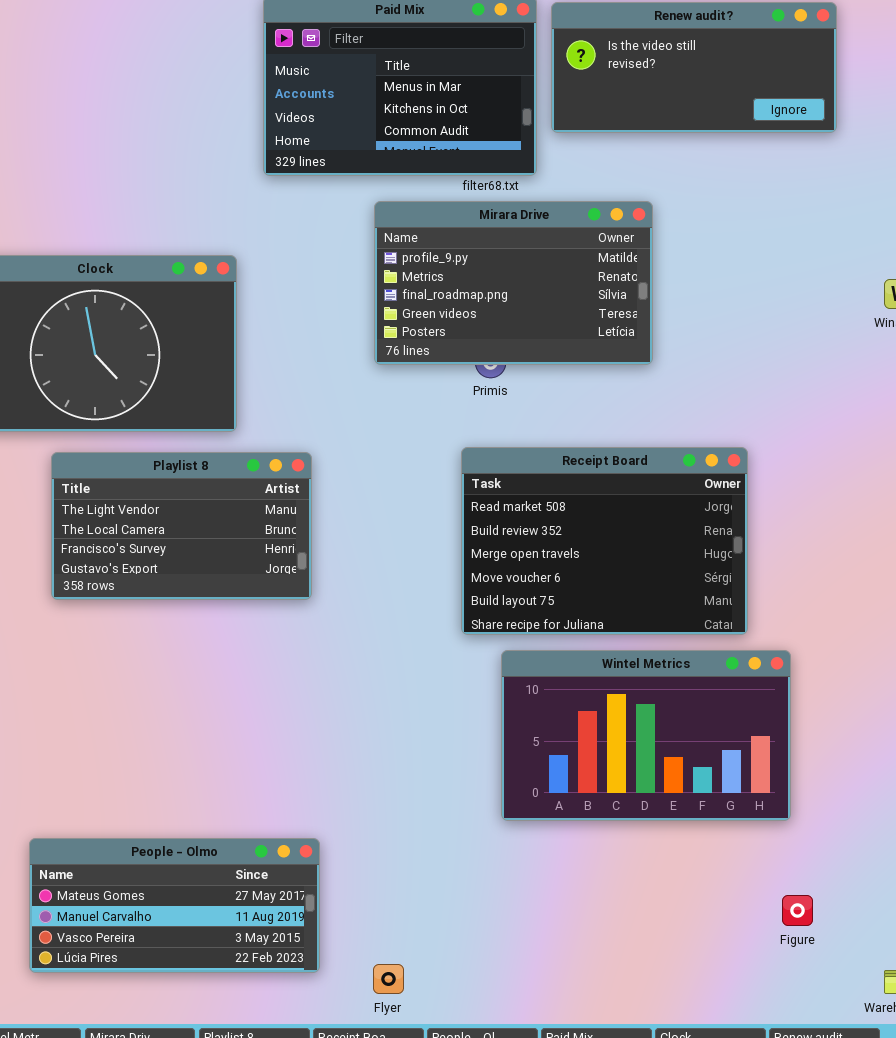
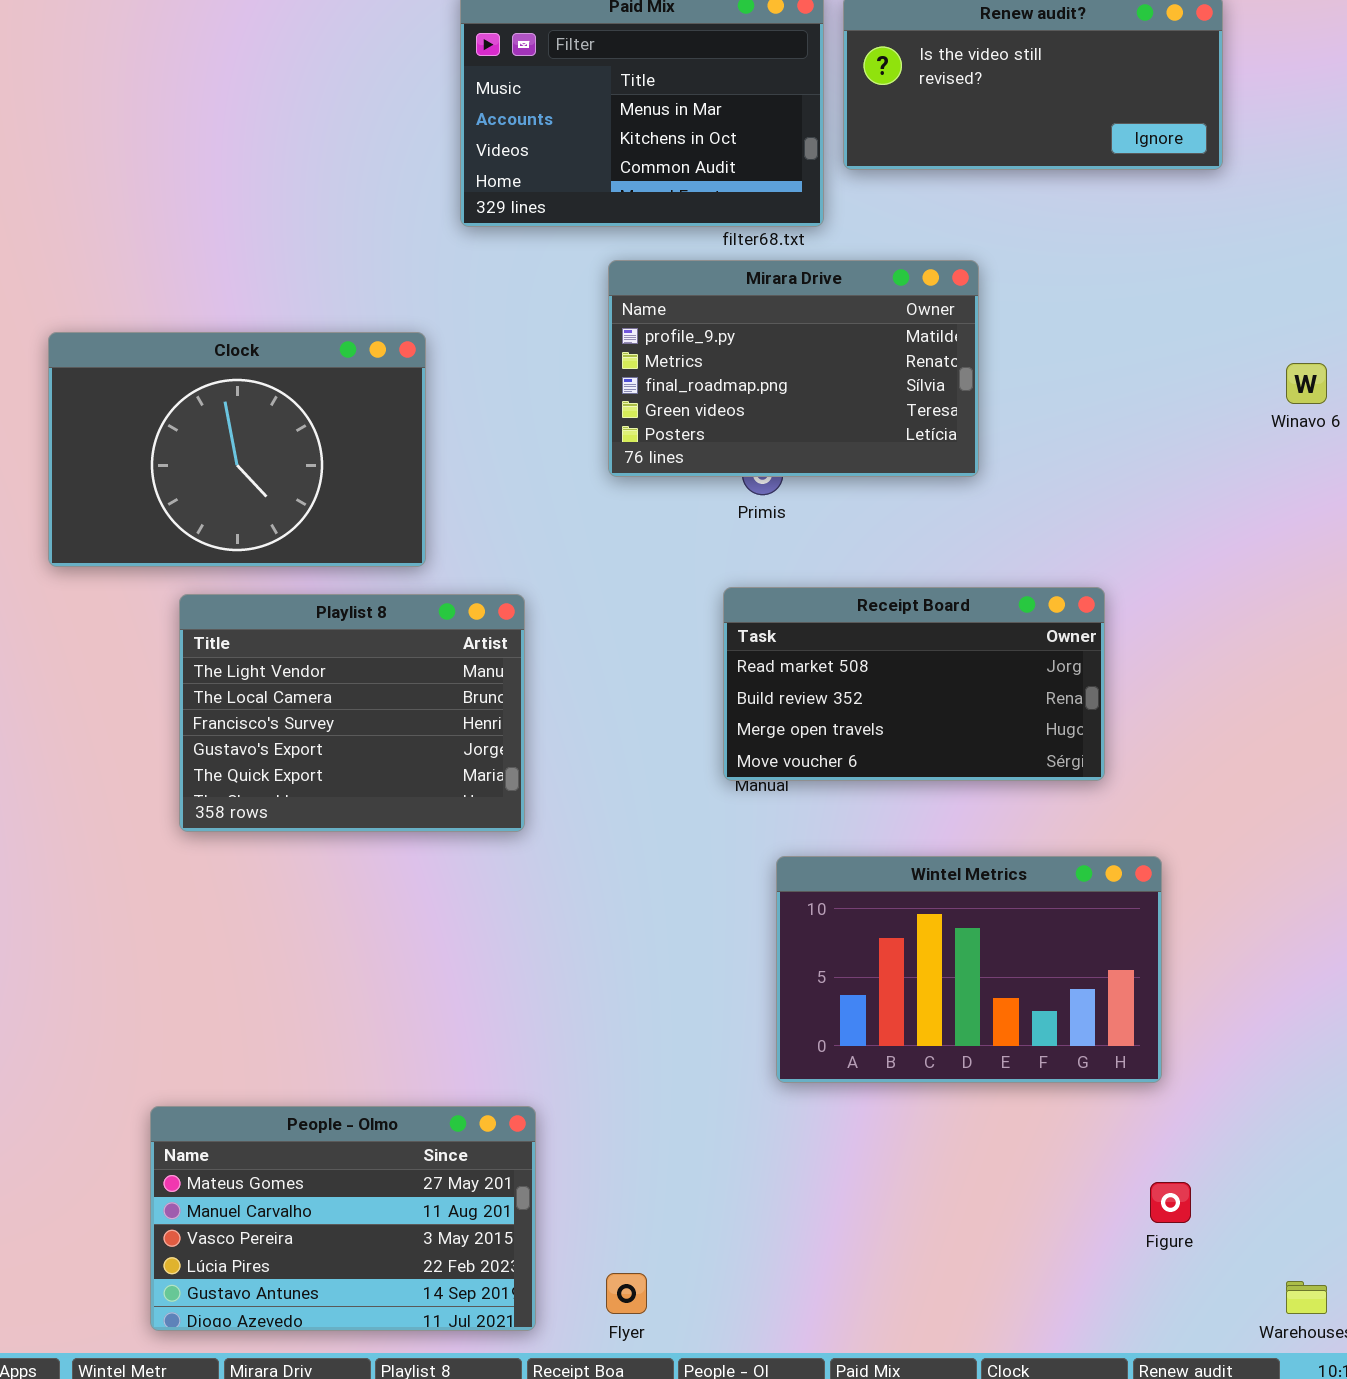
Receipt Board: [461,447,748,635] -> [723,587,1105,781], resized
Playlist 8: [51,452,312,600] -> [179,594,525,832], resized
People - Olmo: [29,838,320,973] -> [150,1106,536,1331], resized

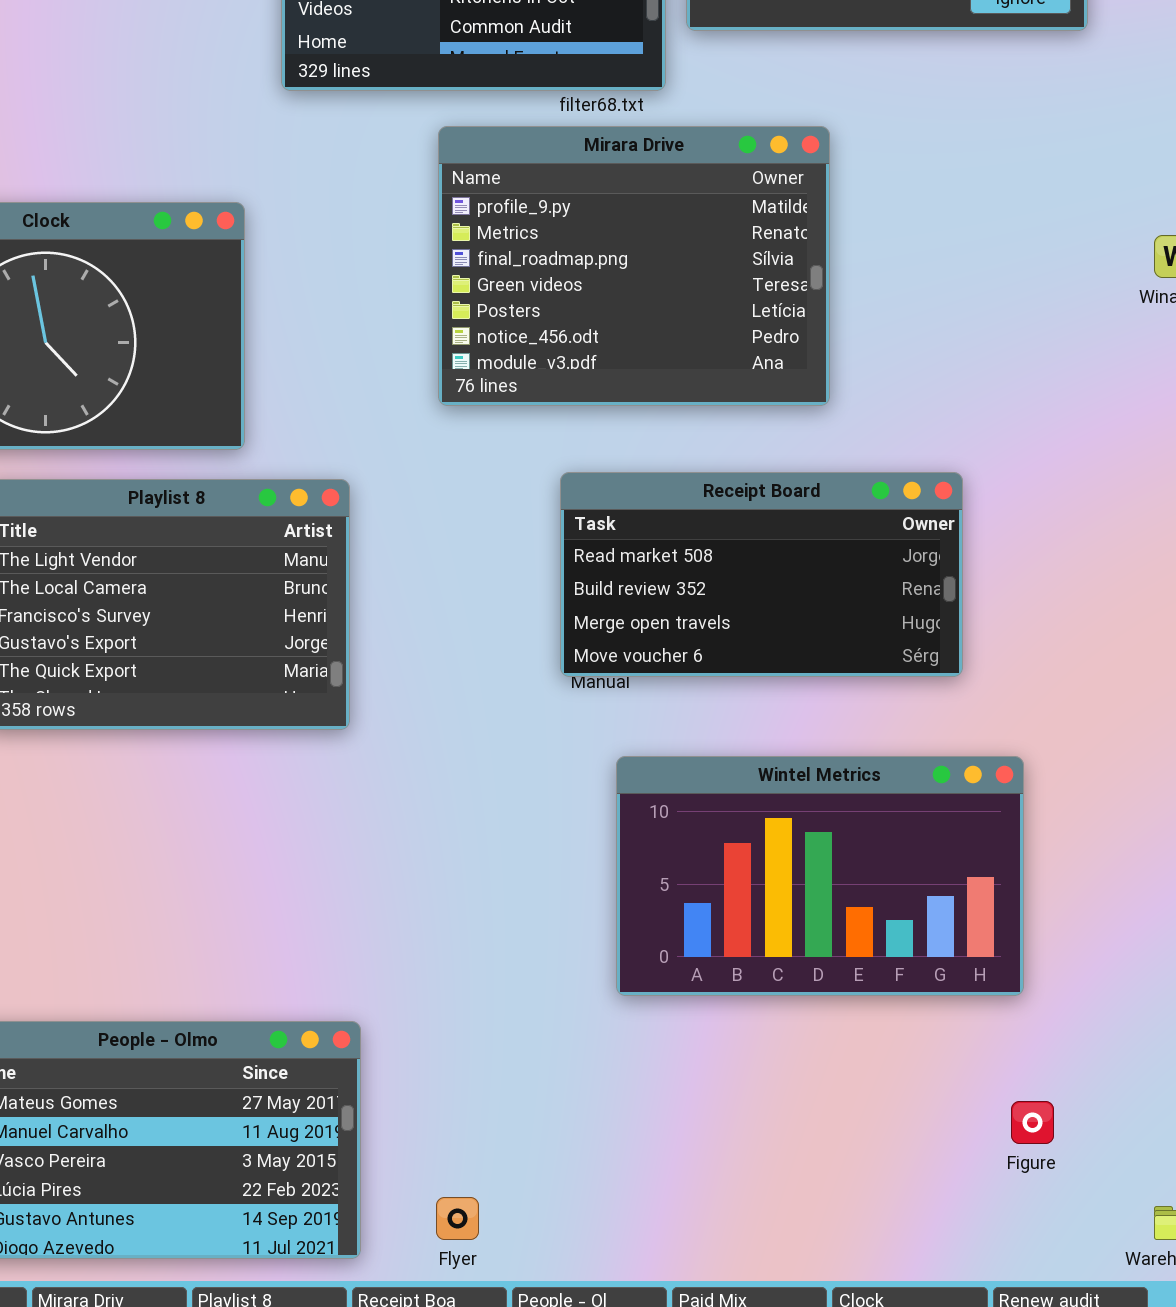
Mirara Drive: [608,260,979,477] -> [438,126,830,406], resized

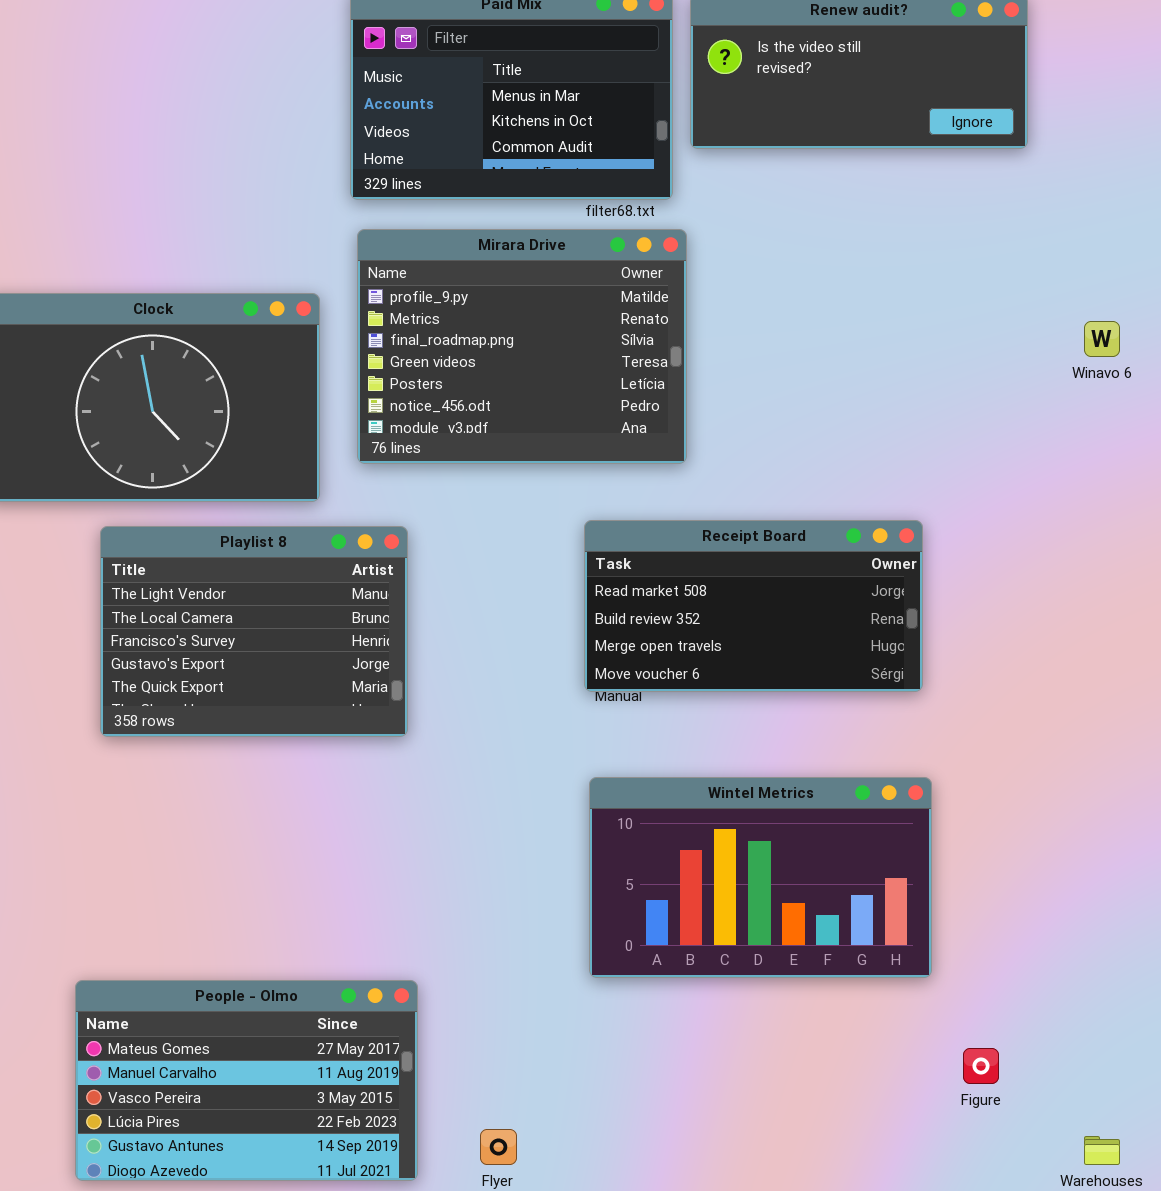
Mirara Drive: [438,126,830,406] -> [357,229,687,464], moved
Wintel Metrics: [616,756,1024,996] -> [589,777,932,978], moved

